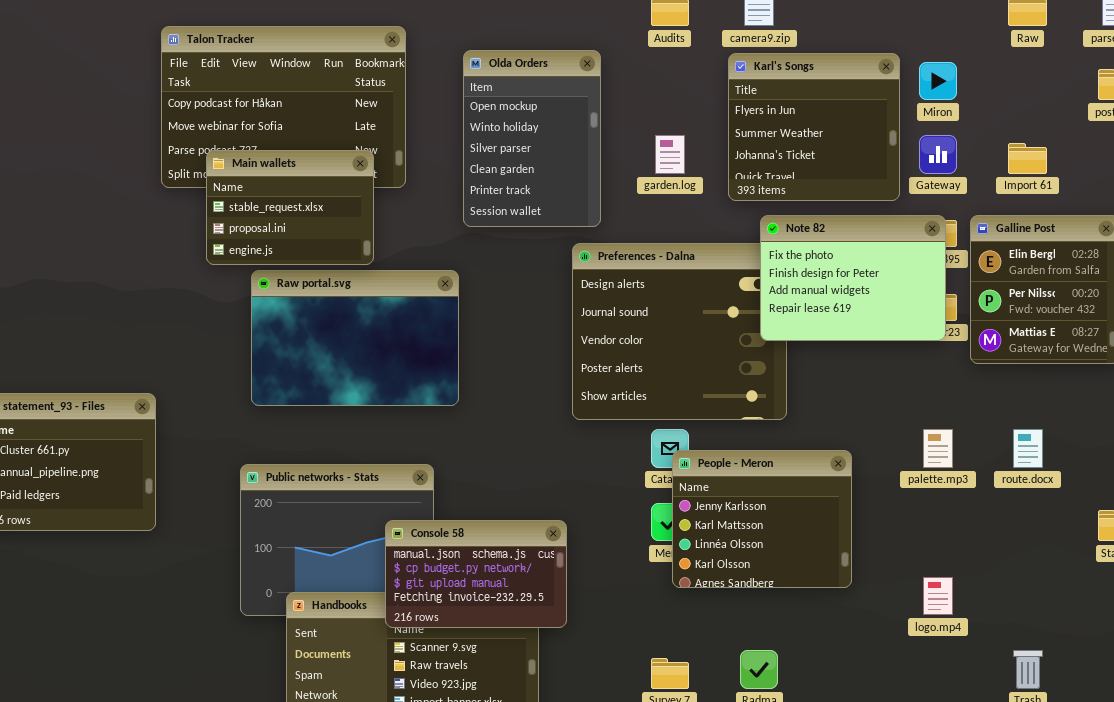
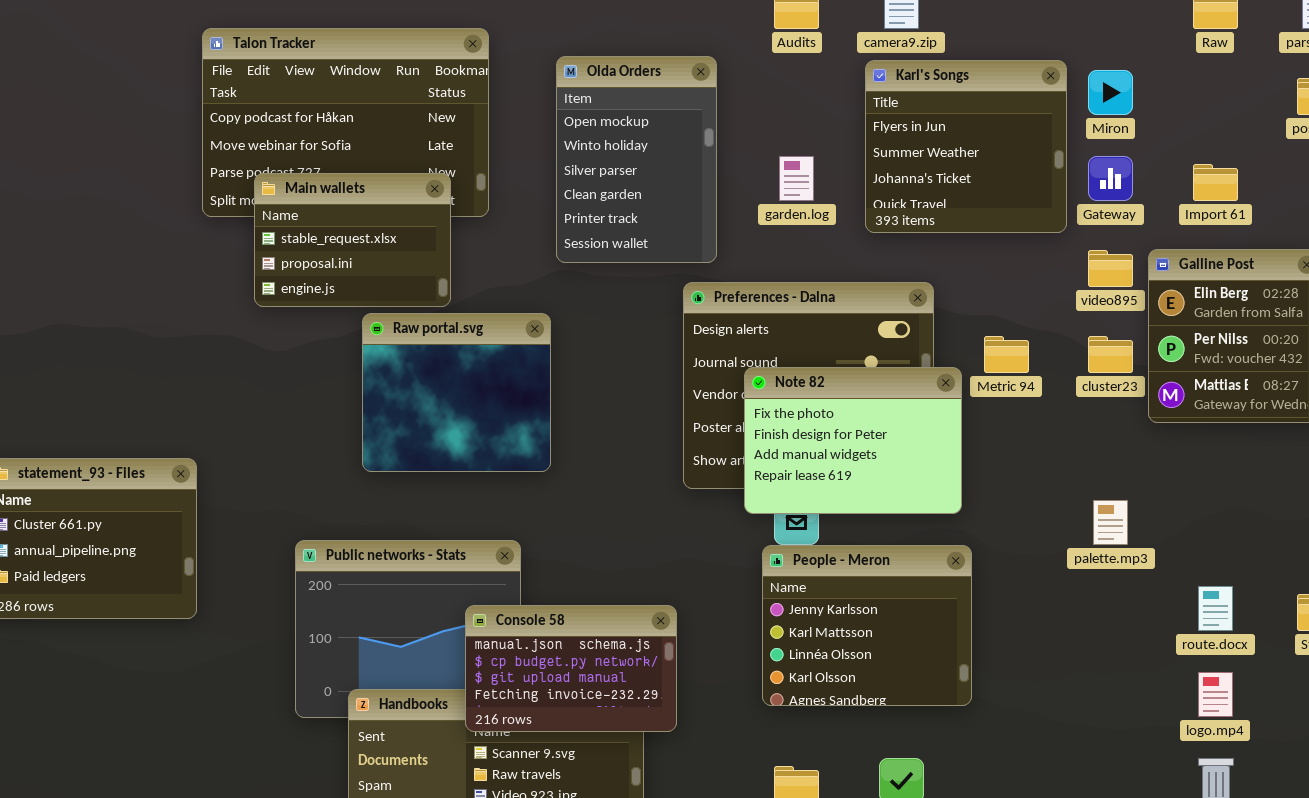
Note 82: [760,215,946,341] -> [744,367,962,514], moved
Raw portal.svg: [251,270,459,406] -> [362,313,551,472], resized
route.docx: [1013,429,1043,468] -> [1198,586,1233,631], moved
People - Meron: [672,450,852,588] -> [762,545,972,706], moved
logo.mp4: [923,577,953,615] -> [1198,672,1233,717], moved

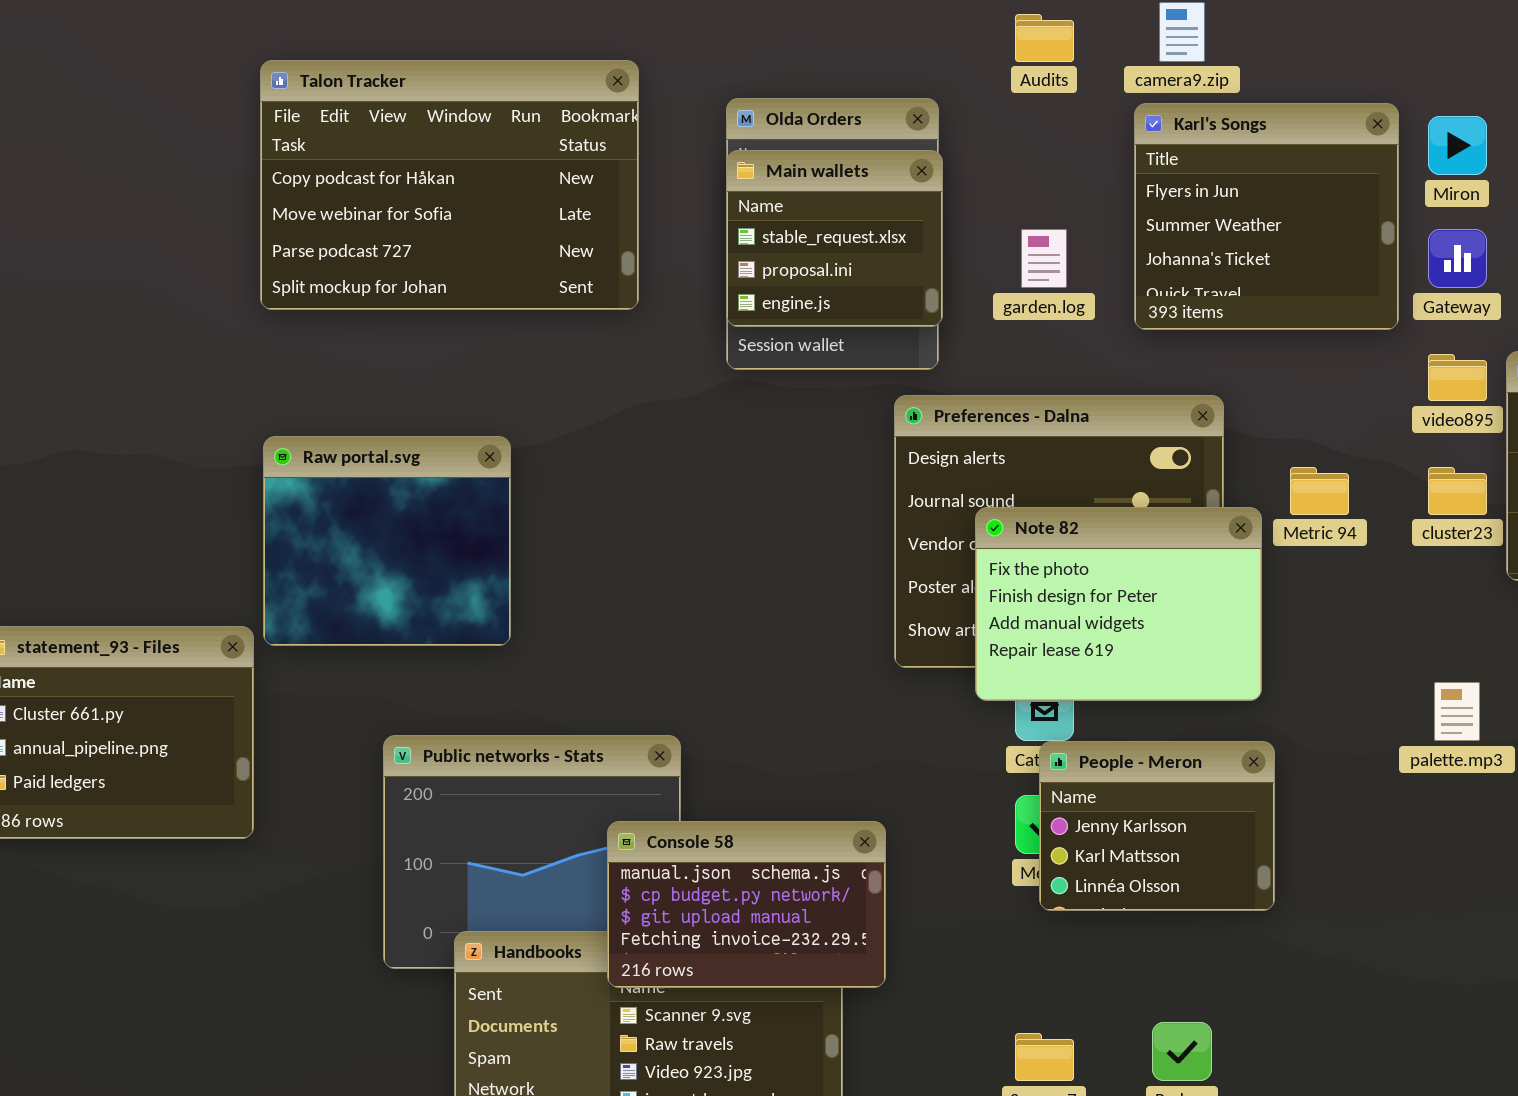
Main wallets: [254,173,451,307] -> [726,150,943,327], moved, resized
Raw portal.svg: [362,313,551,472] -> [263,436,511,646], moved
People - Meron: [762,545,972,706] -> [1039,741,1275,911], resized

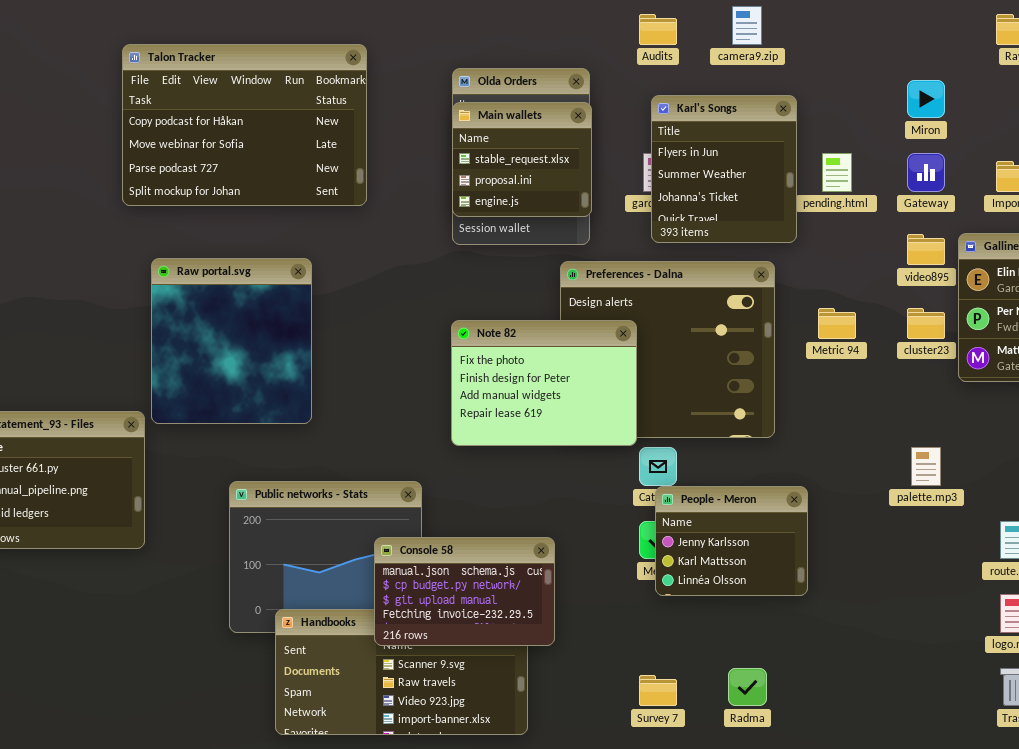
Talon Tracker: [260,60,639,310] -> [122,44,367,206], moved
Karl's Songs: [1134,103,1399,330] -> [651,95,797,243], moved, resized
Raw portal.svg: [263,436,511,646] -> [151,258,312,424], resized
Note 82: [975,507,1262,701] -> [451,320,637,446], moved

